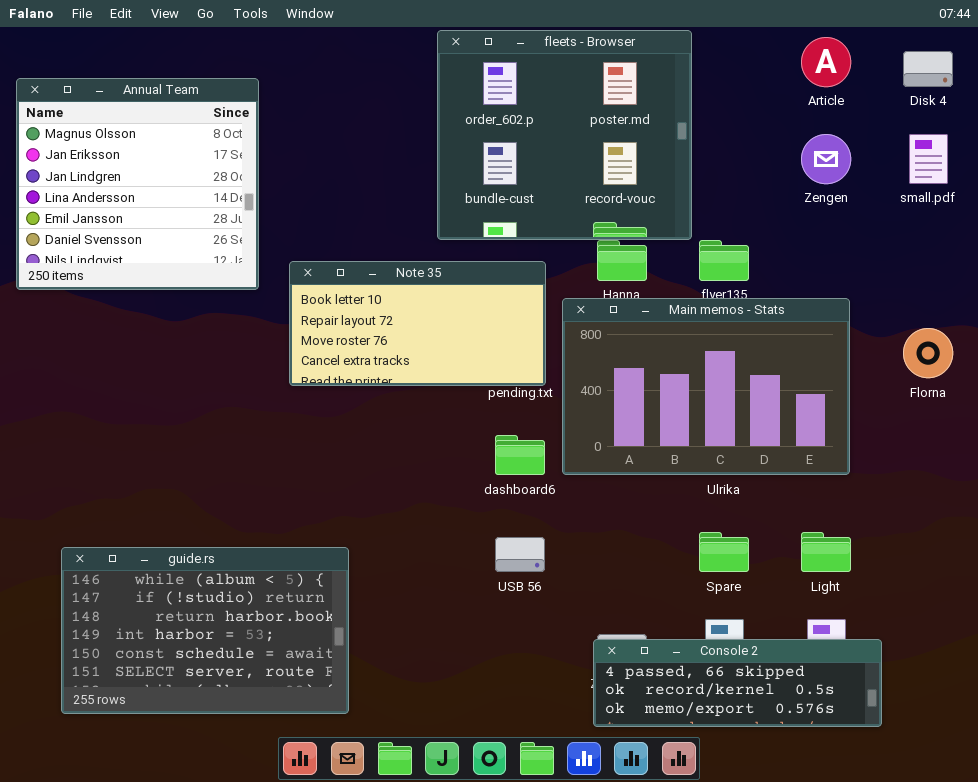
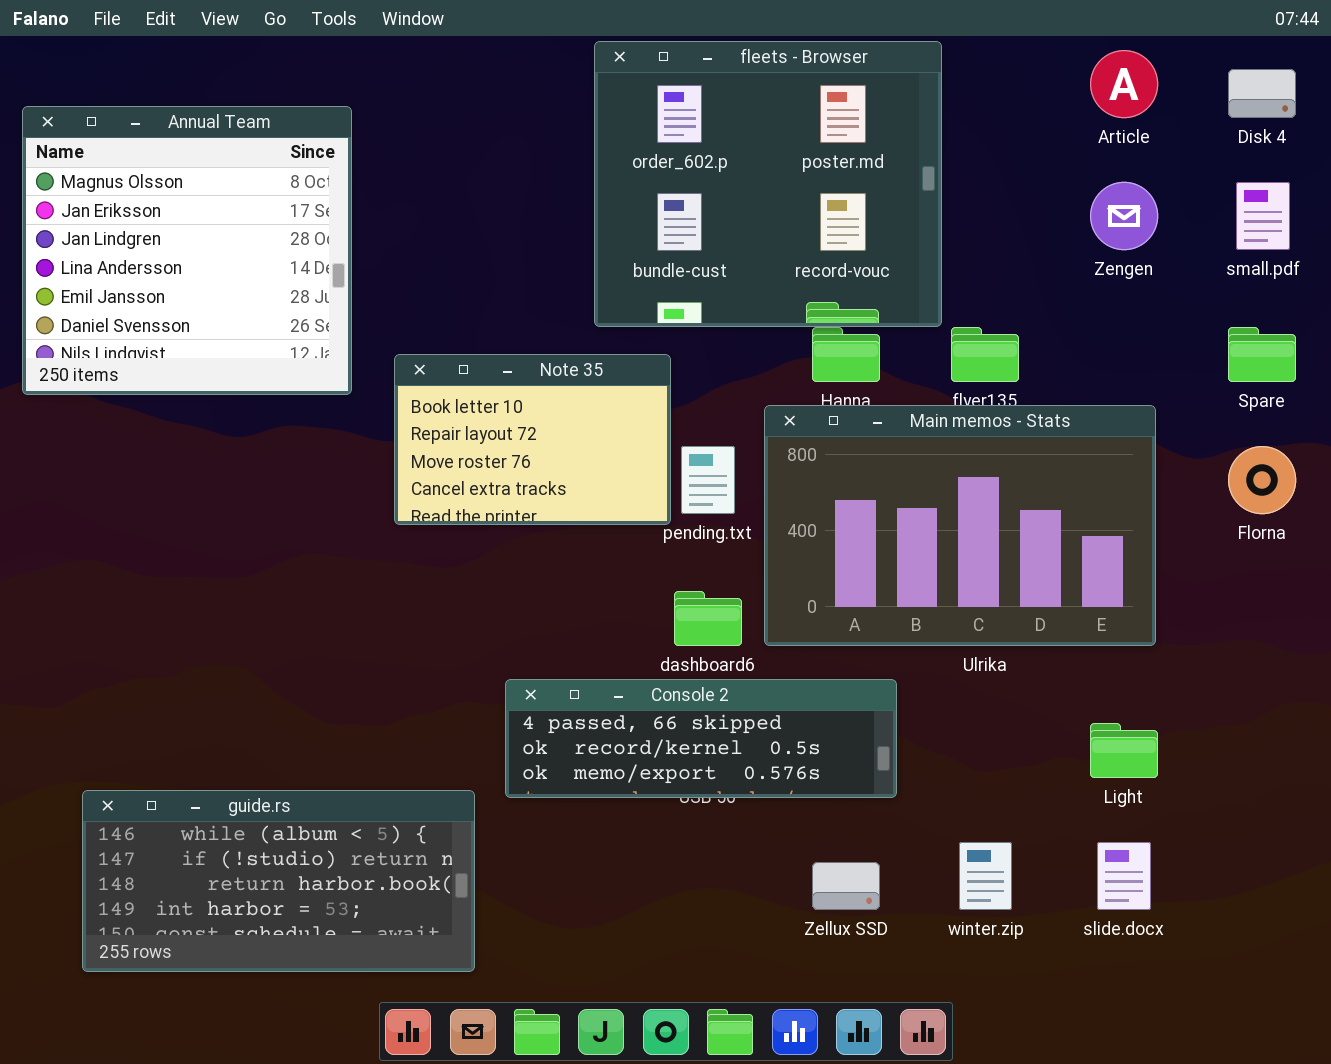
Note 35: [289,261,546,386] -> [394,354,671,525], resized
Spare: [699,532,749,572] -> [1228,327,1296,382], moved
guide.rs: [61,547,349,714] -> [82,790,475,972], resized
Console 2: [593,639,882,727] -> [505,679,897,798], moved

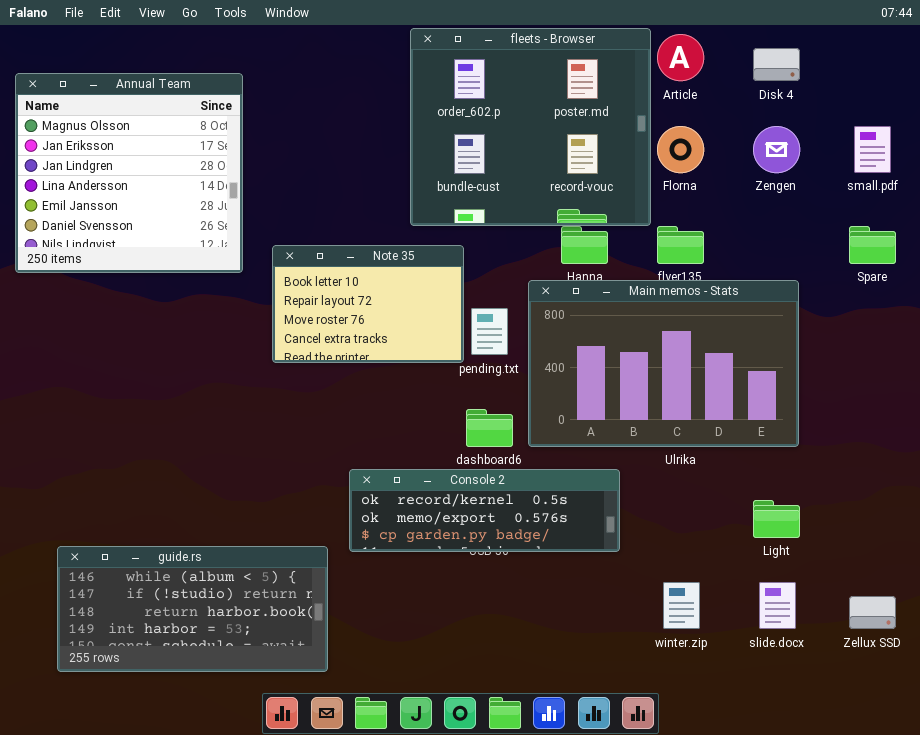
Article: [1090,50,1158,118] -> [657,34,704,81], moved
Disk 4: [1228,69,1296,118] -> [753,48,800,81], moved
Florna: [1228,446,1296,514] -> [657,126,704,173], moved
Console 2: [505,679,897,798] -> [349,469,620,552], scrolled down 1 row
Zellux SSD: [812,862,880,910] -> [849,596,896,629], moved

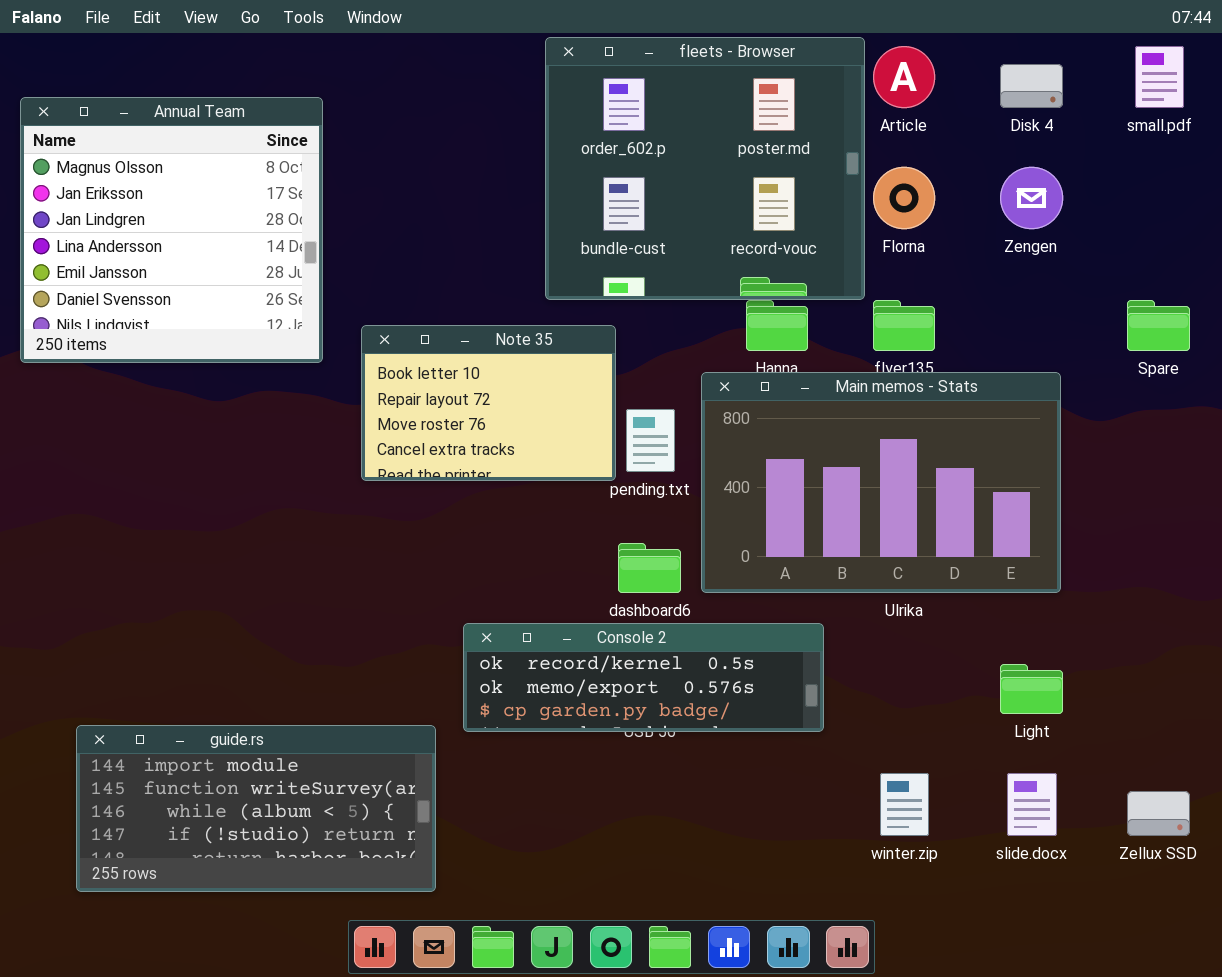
small.pdf: [854,126,891,173] -> [1135,46,1184,108], moved
guide.rs: [57,546,328,672] -> [76,725,436,892], scrolled up 2 rows

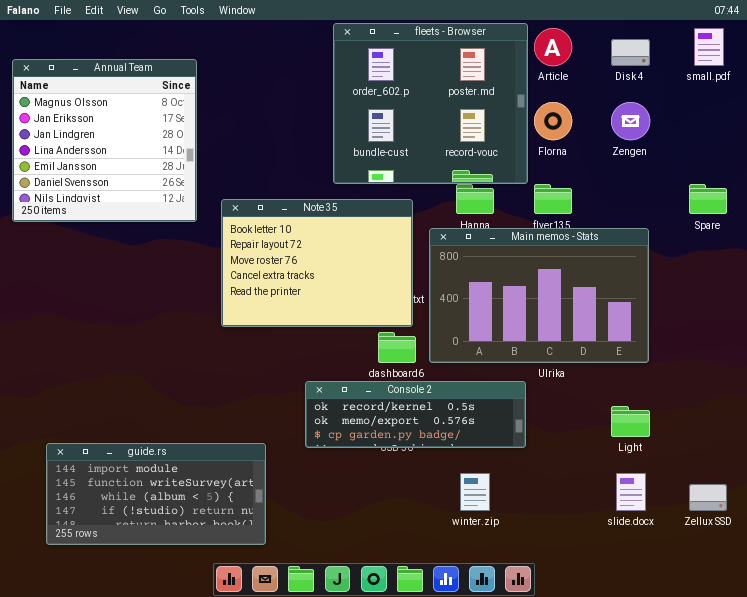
Note 35: [361,325,616,481] -> [221,199,413,327], resized
Console 2: [463,623,824,732] -> [305,381,526,448], moved
winter.zip: [880,773,929,836] -> [460,473,490,511], moved

